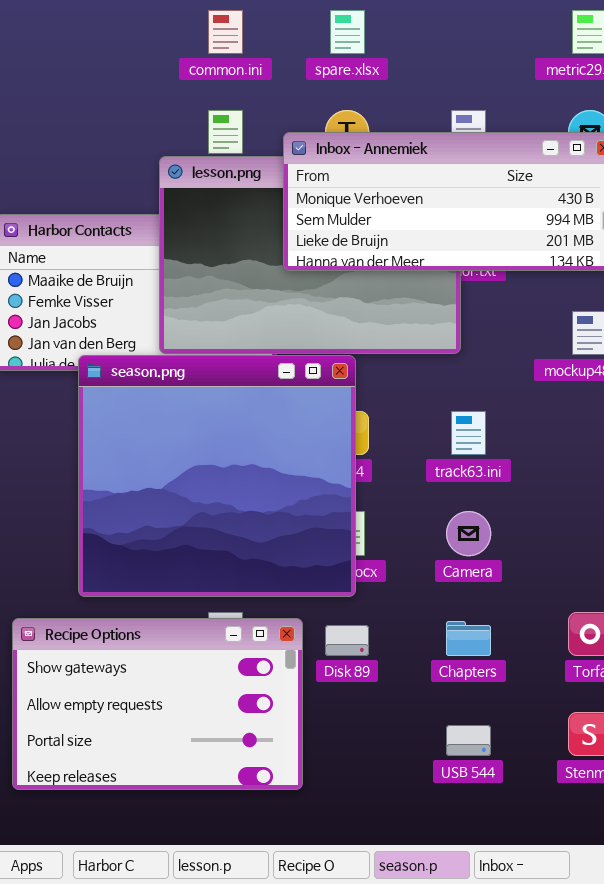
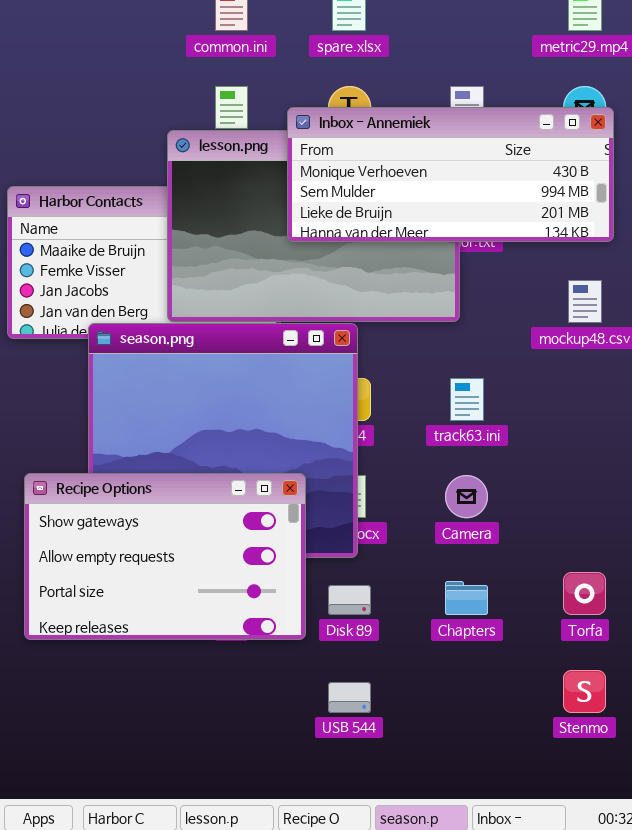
Recipe Options: [12,618,303,790] -> [24,473,306,640], moved
USB 544: [446,725,491,756] -> [328,682,371,713], moved

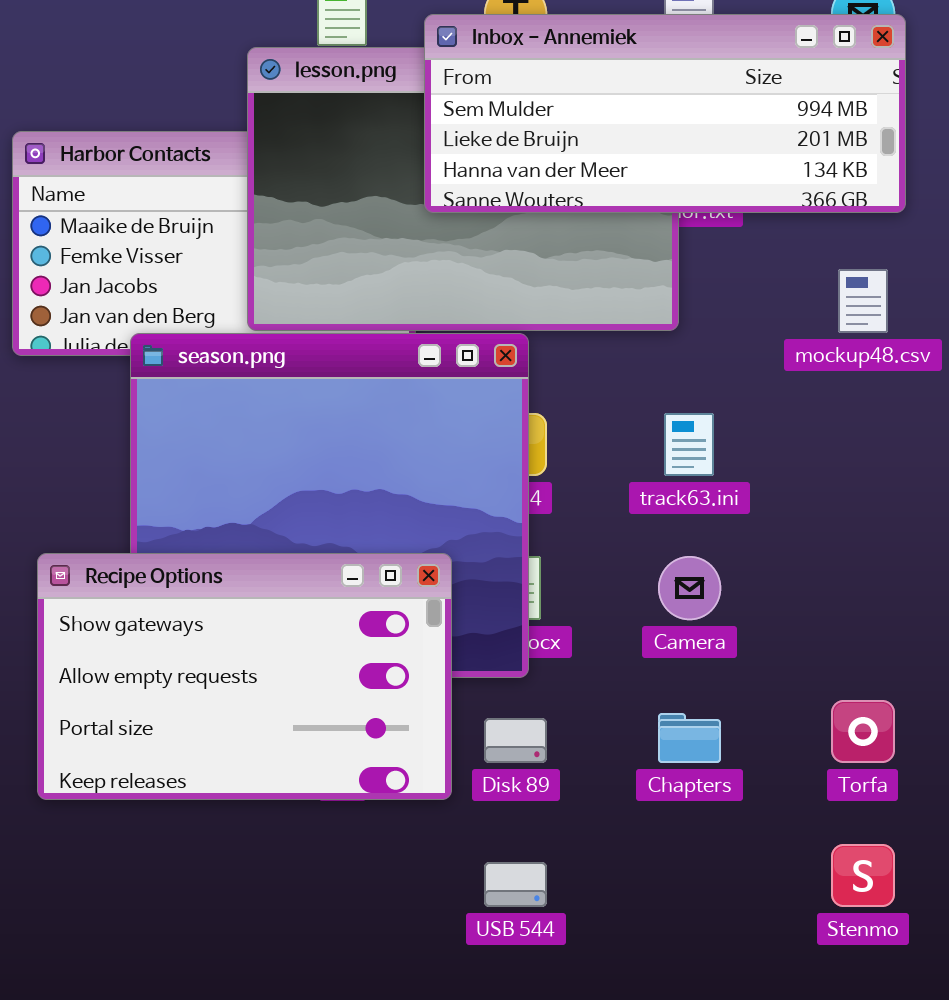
Inbox - Annemiek: [287,107,614,242] -> [424,14,906,213], scrolled down 1 row

